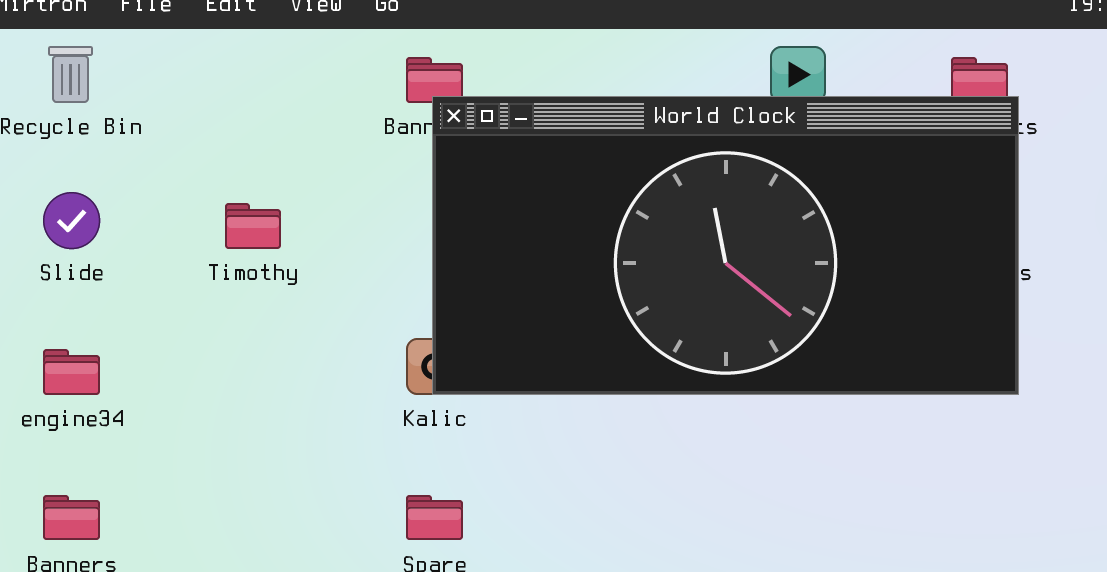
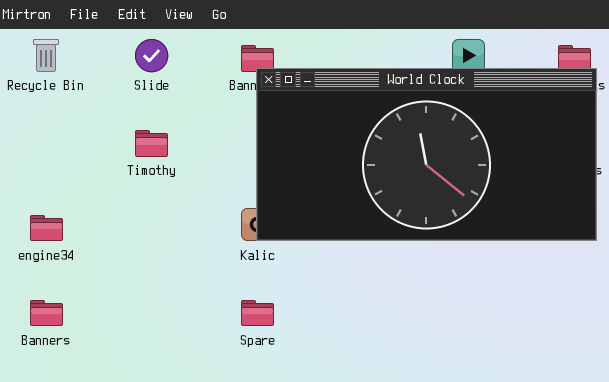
Slide: [43,192,100,249] -> [135,39,168,72], moved

